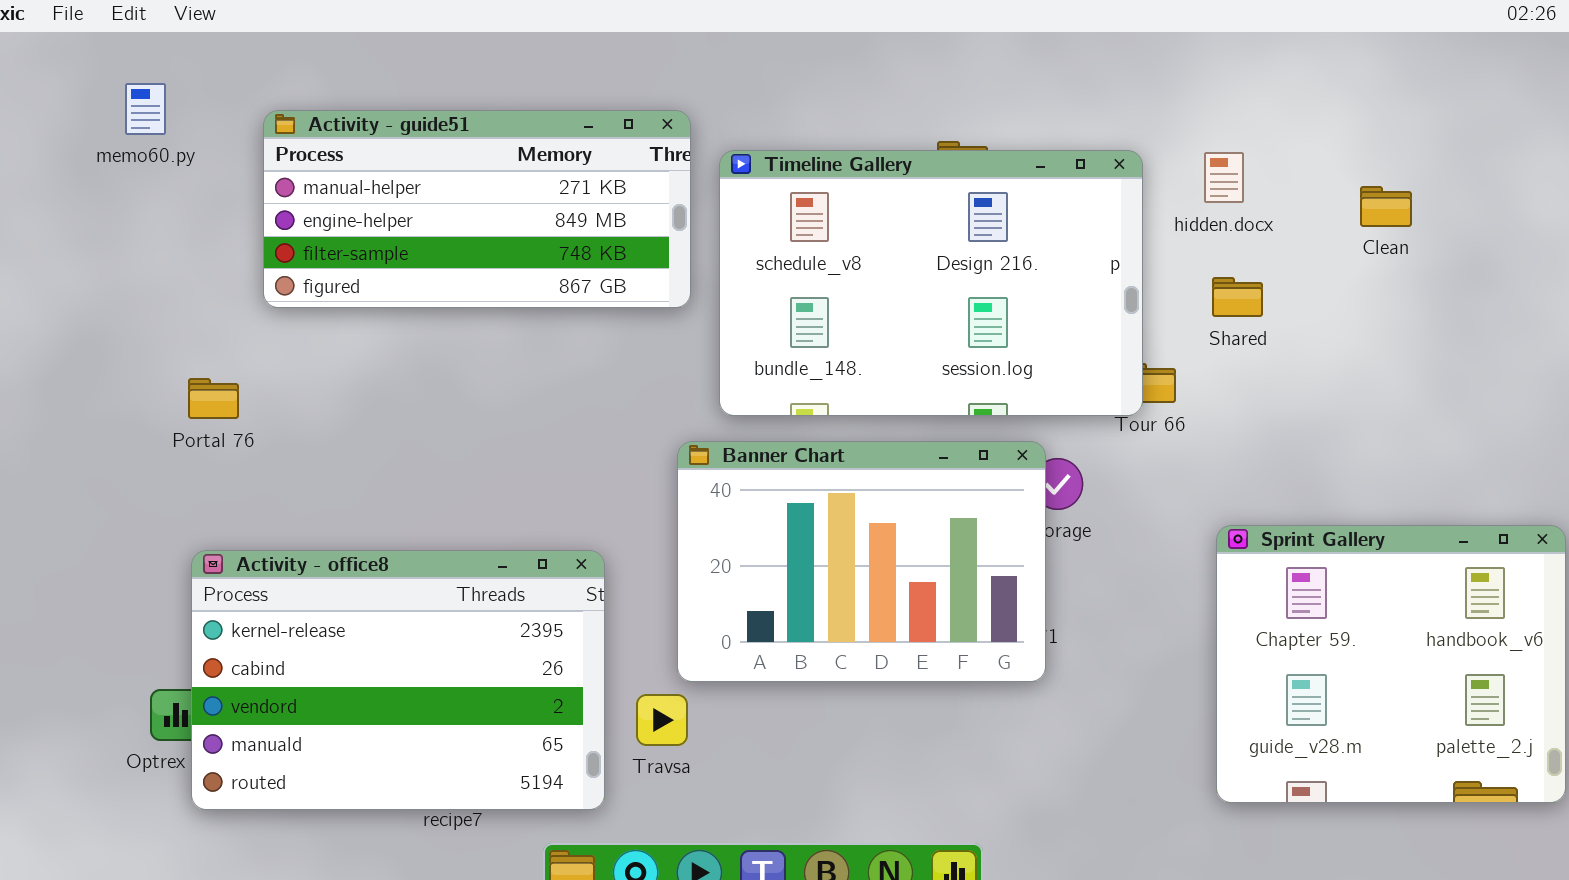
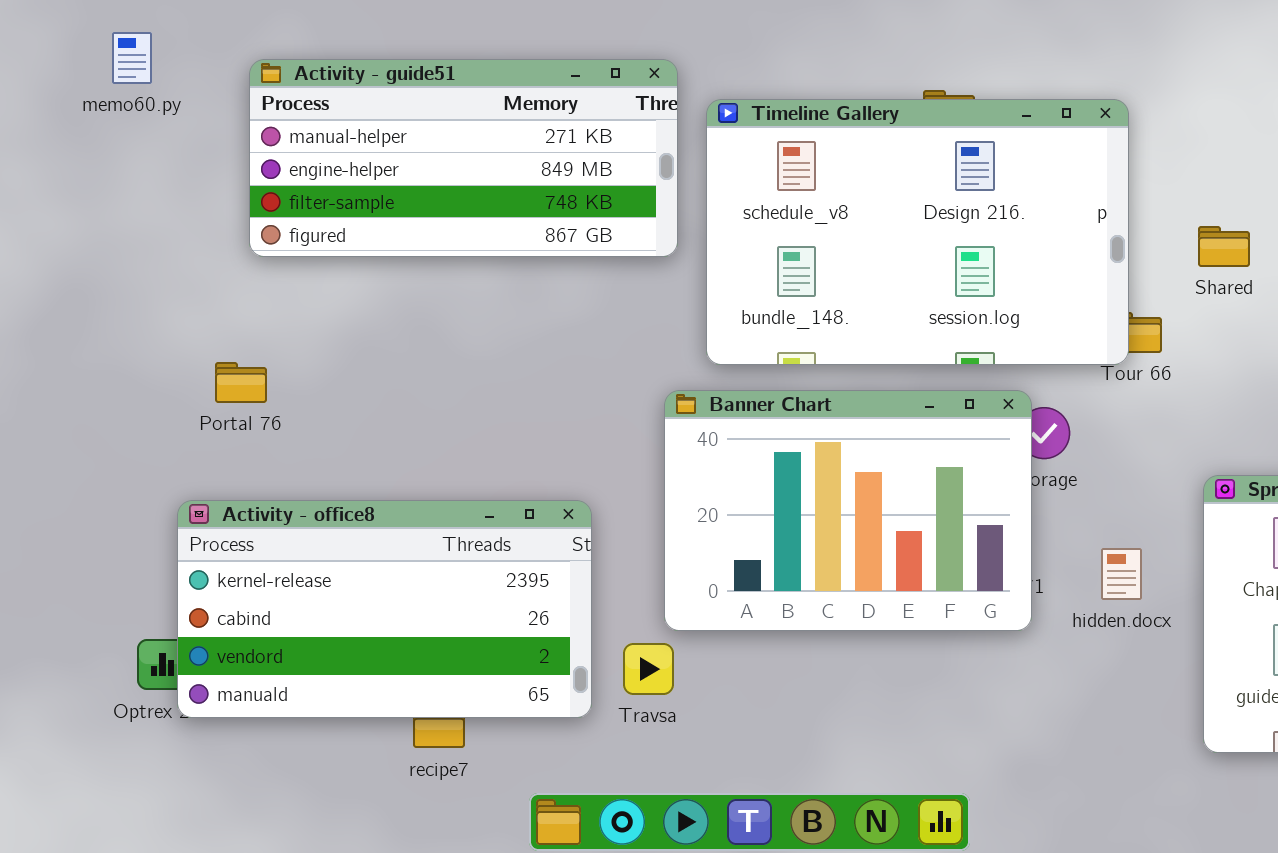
hidden.docx: [1204,152,1244,203] -> [1101,548,1142,600], moved
Portal 76: [188,378,239,419] -> [215,362,267,403], moved
Activity - office8: [191,550,605,810] -> [177,500,592,718], resized

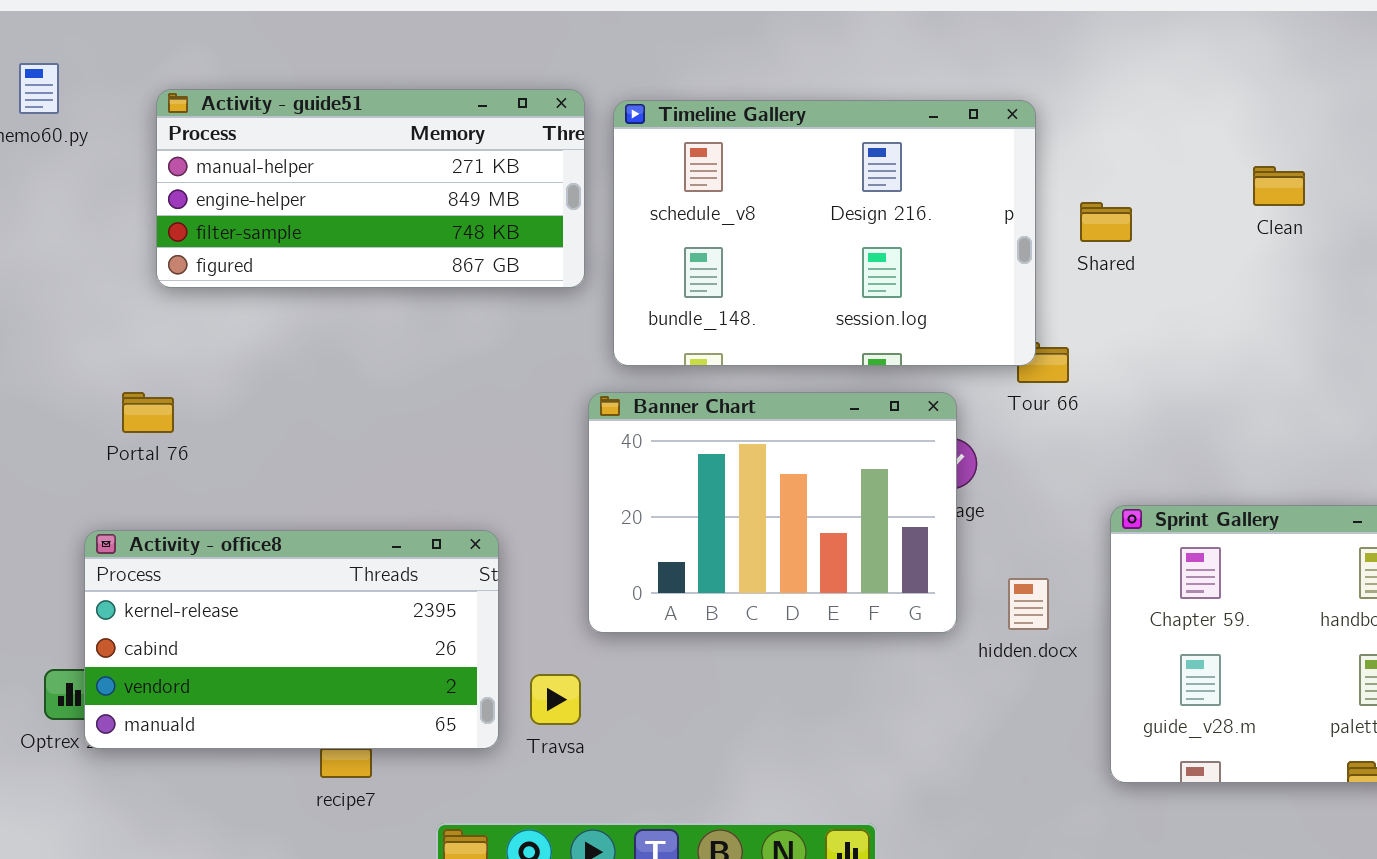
Timeline Gallery: [706,99,1129,365] -> [613,100,1036,366], moved
Shared: [1198,226,1250,267] -> [1080,202,1132,242], moved
Banner Chart: [664,390,1032,631] -> [588,392,957,633], moved

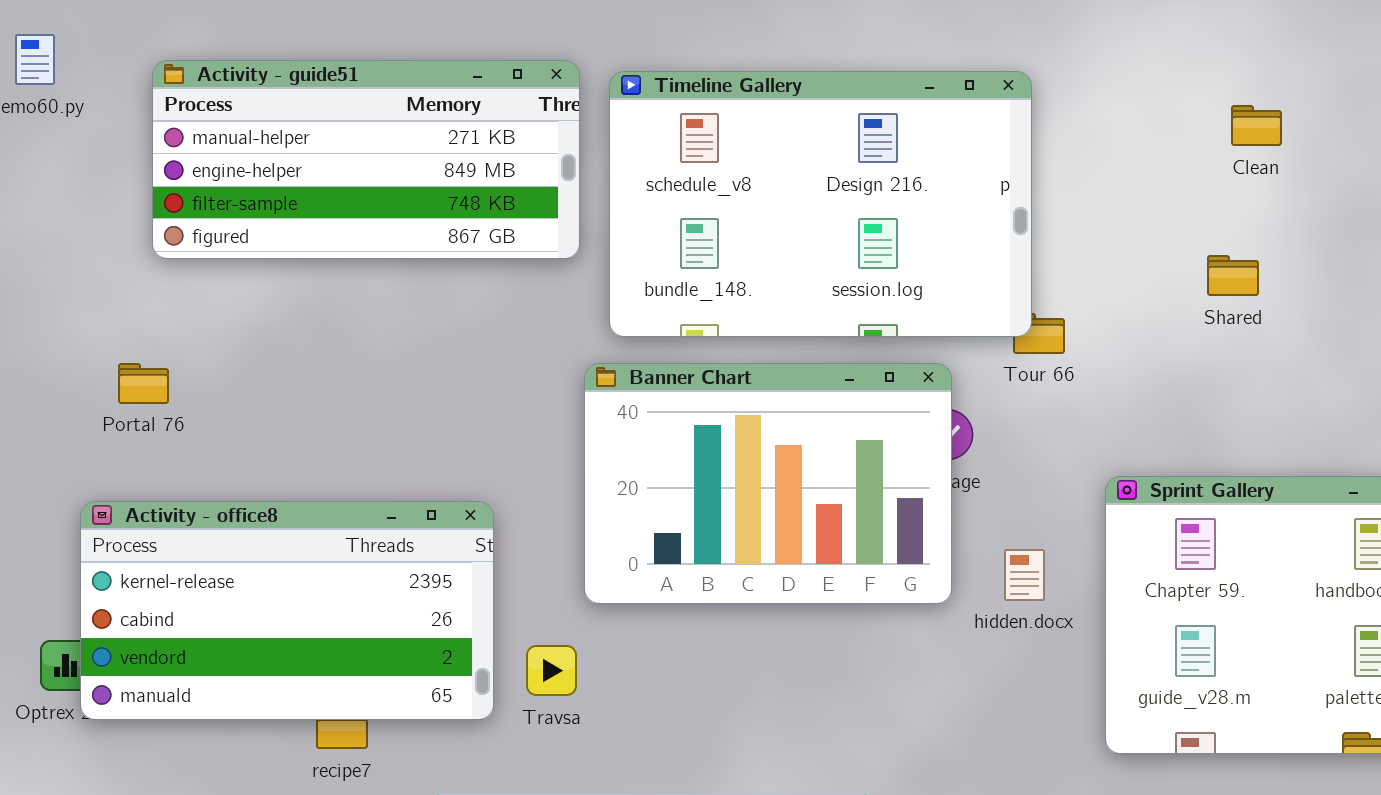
Clean: [1253,166,1305,206] -> [1231,105,1282,146], moved
Shared: [1080,202,1132,242] -> [1207,255,1259,296], moved

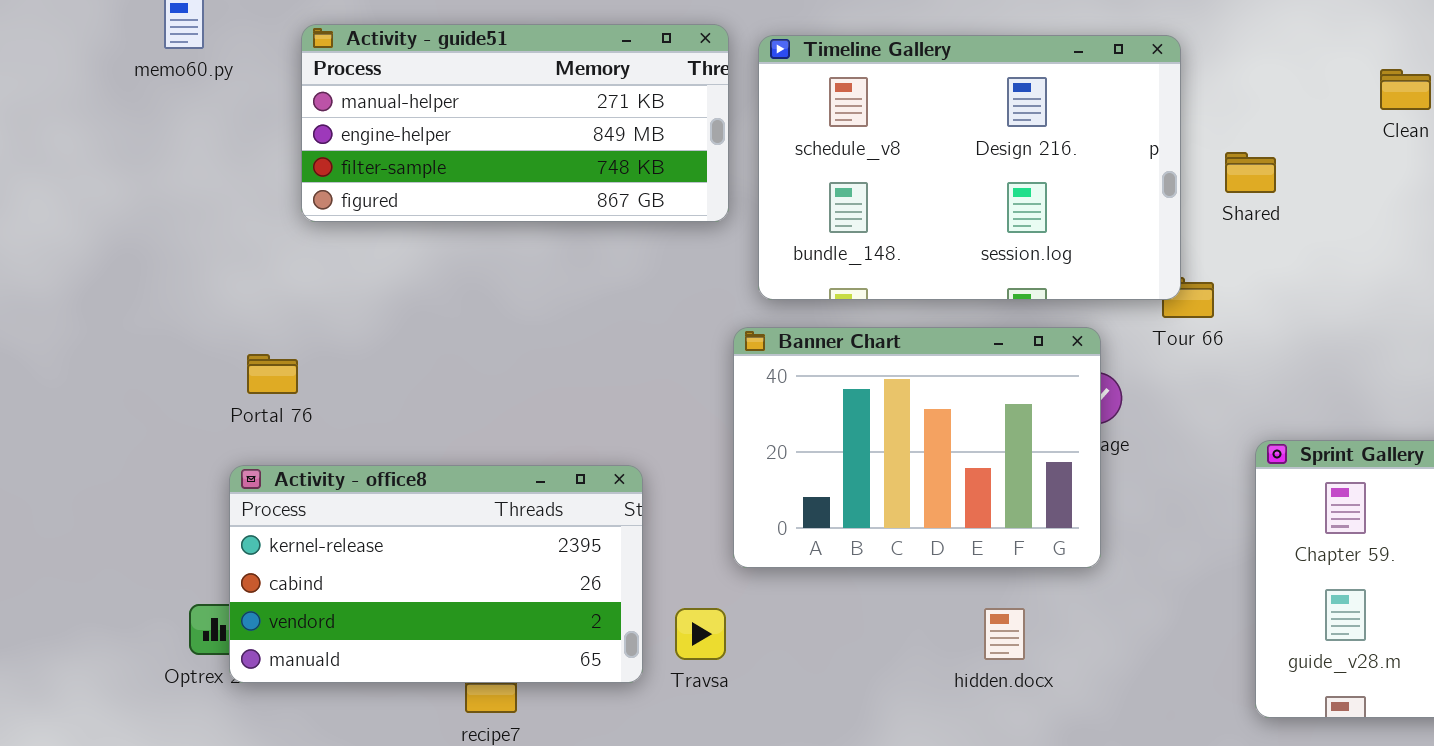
Shared: [1207,255,1259,296] -> [1225,152,1276,193], moved
Portal 76: [118,363,169,404] -> [247,354,298,394], moved
hidden.docx: [1004,549,1045,601] -> [984,608,1025,660], moved

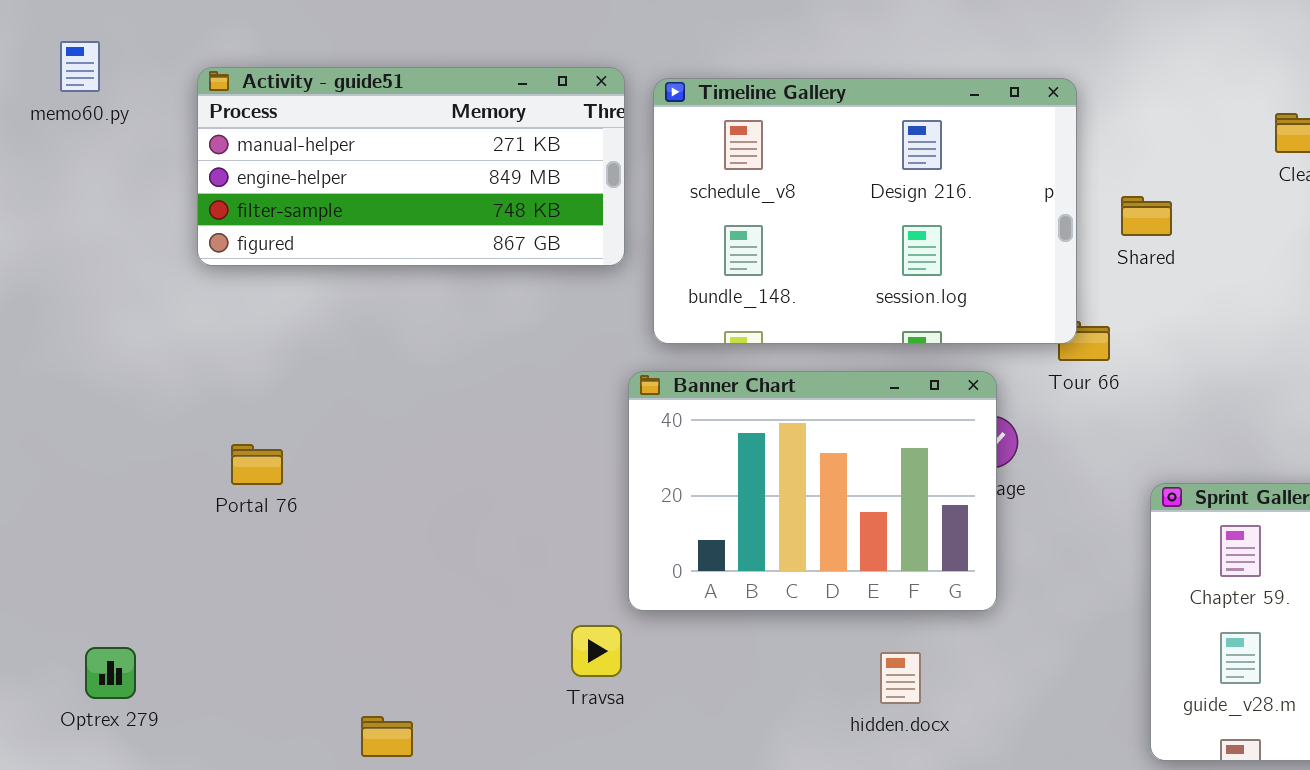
Portal 76: [247,354,298,394] -> [231,444,283,485], moved
Activity - office8: [229,465,643,683] -> none, closed
Travsa: [675,608,726,660] -> [571,625,622,677], moved

